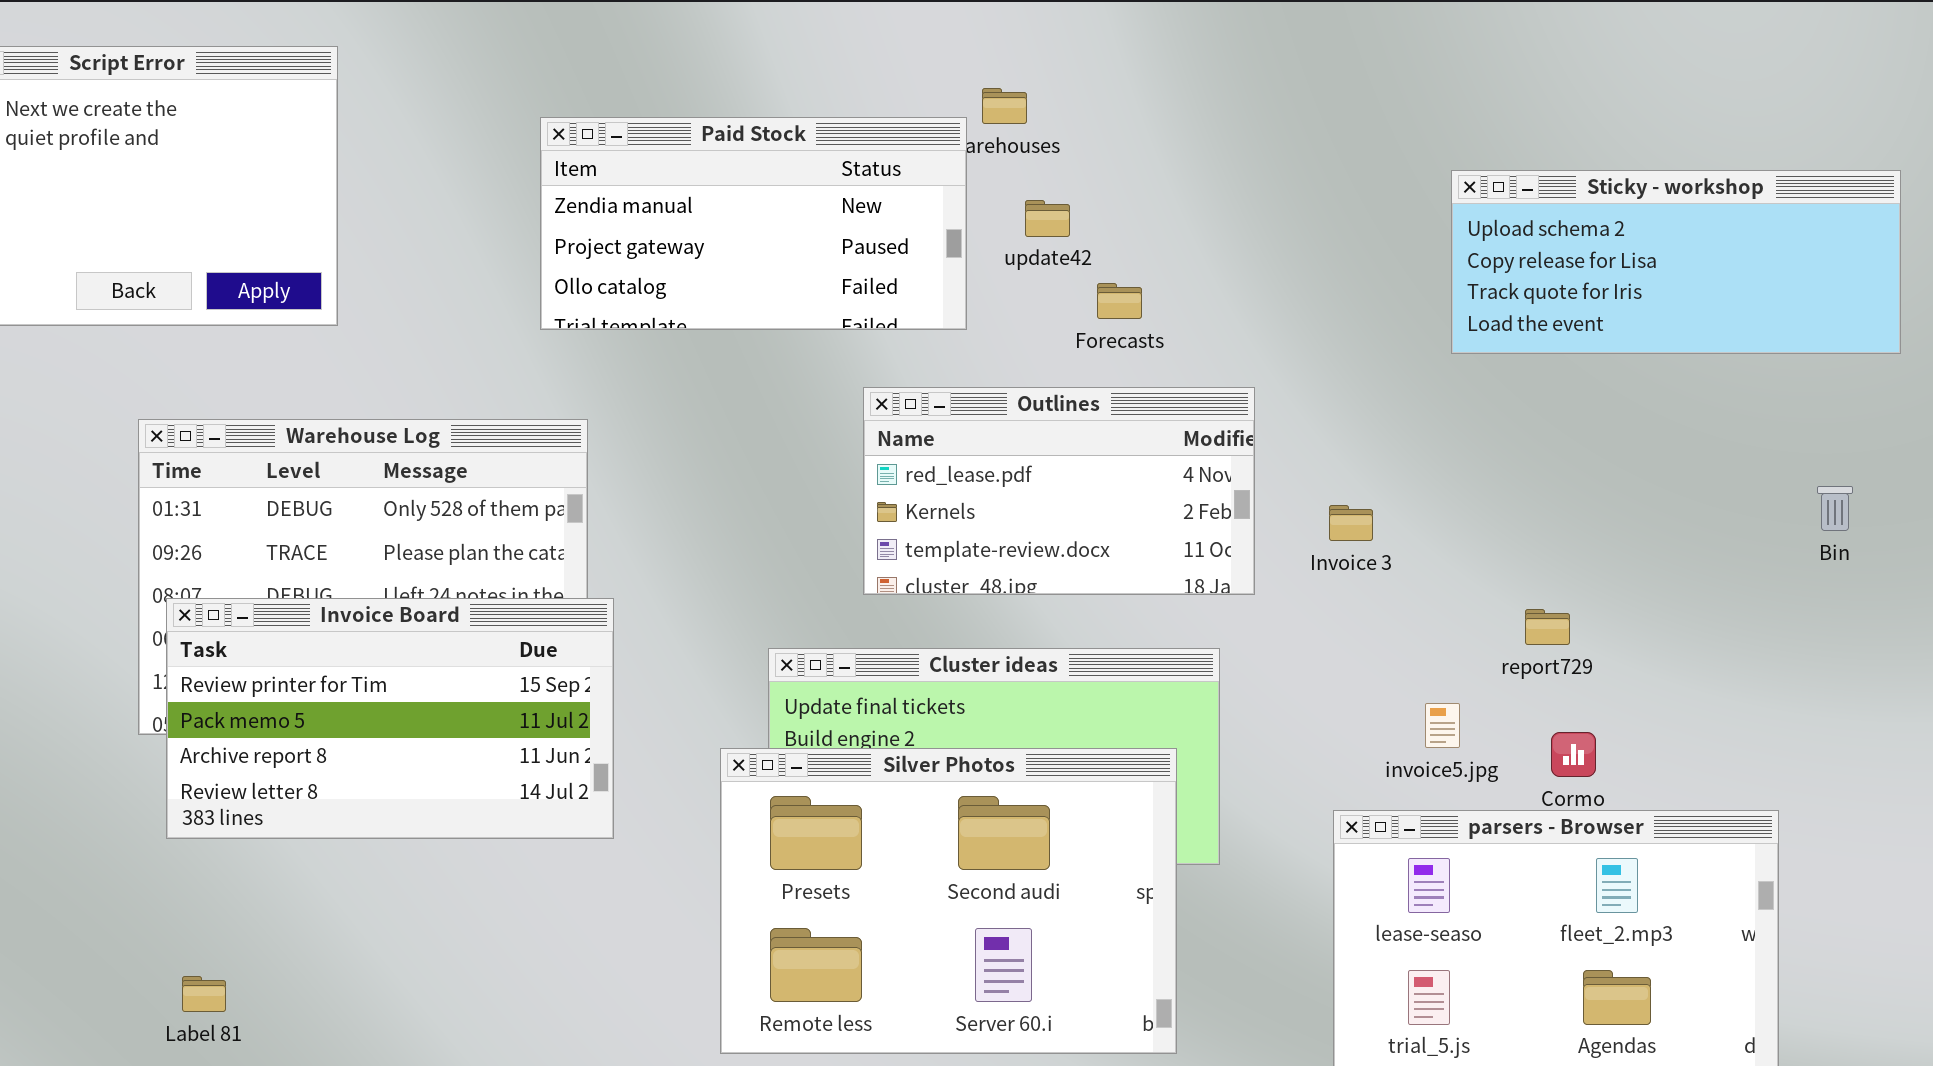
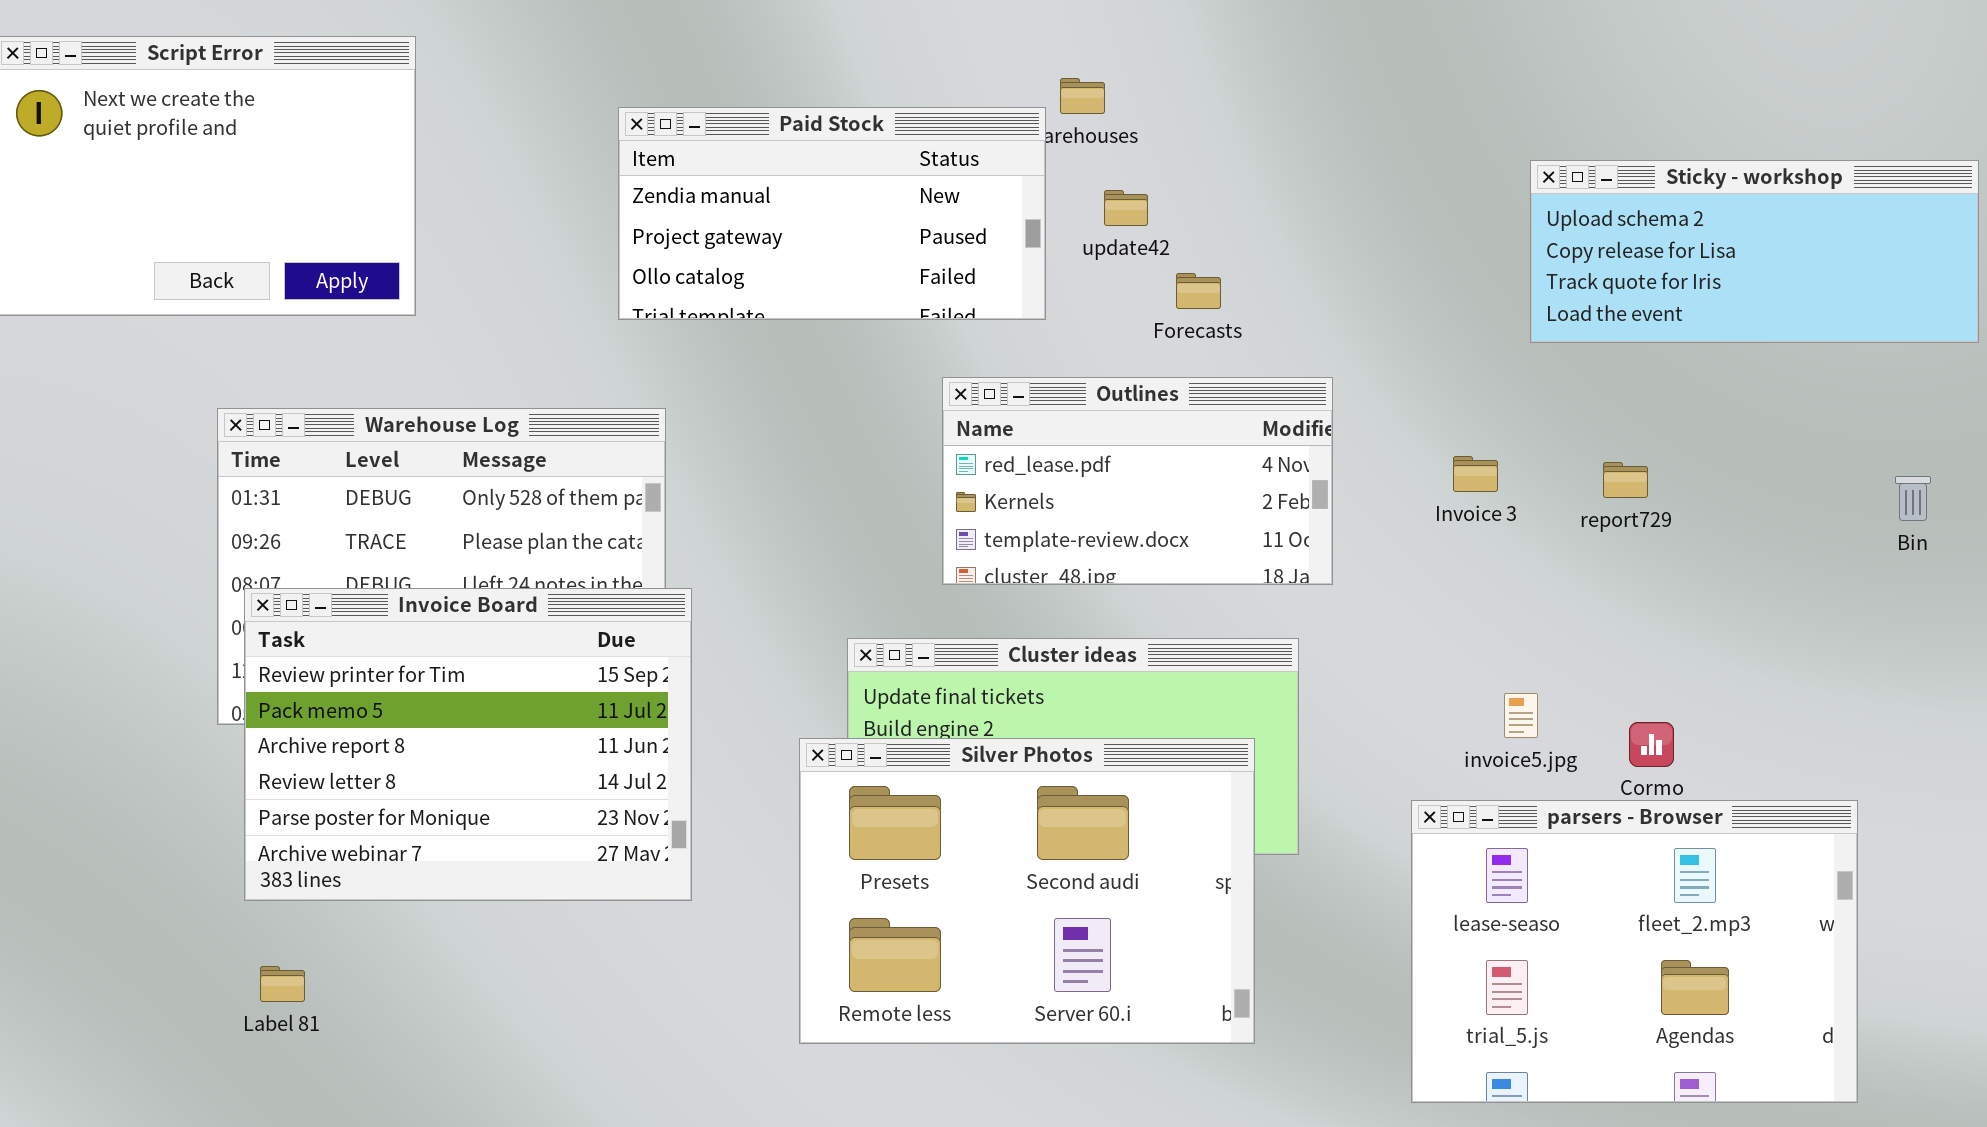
Invoice 3: [1329,505,1373,541] -> [1453,456,1498,492], moved
Invoice Board: [166,598,614,839] -> [244,588,692,901], resized
report729: [1525,609,1570,645] -> [1603,462,1648,498], moved

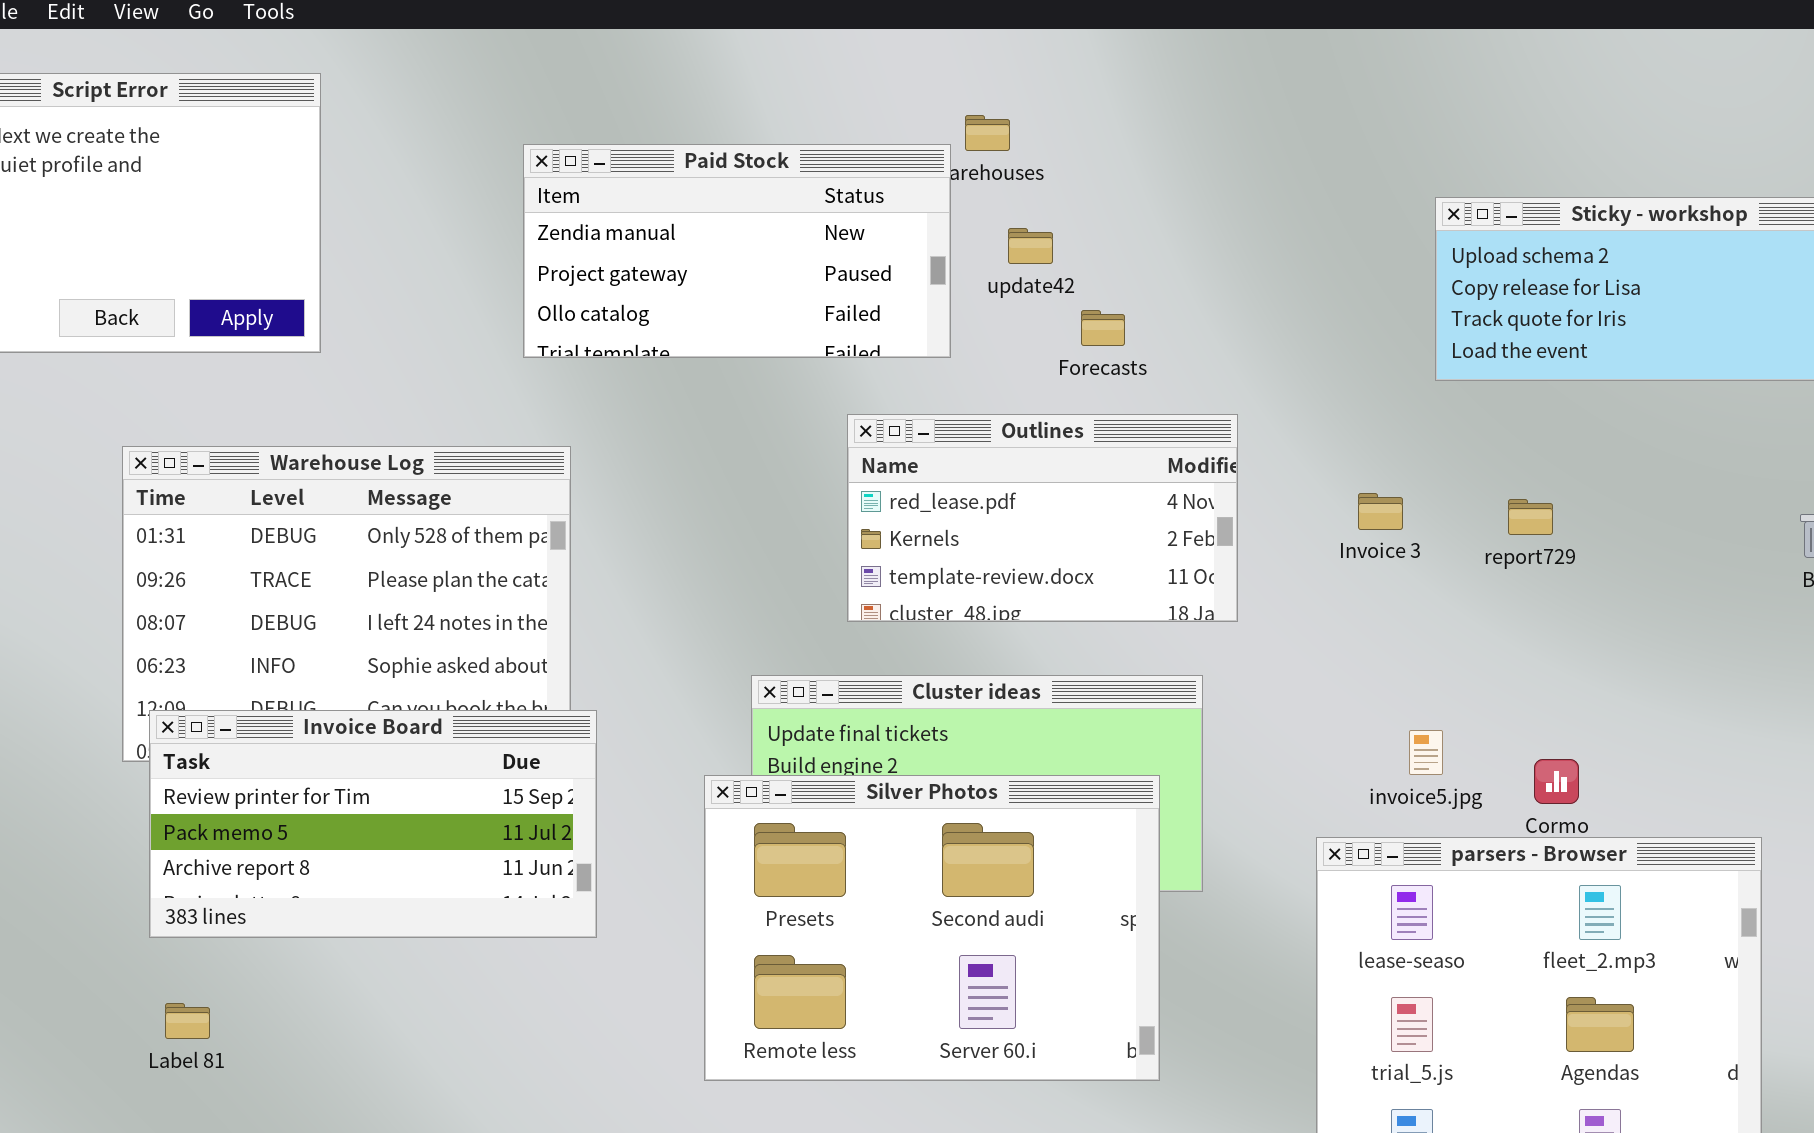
Invoice Board: [244,588,692,901] -> [149,710,597,938], resized

